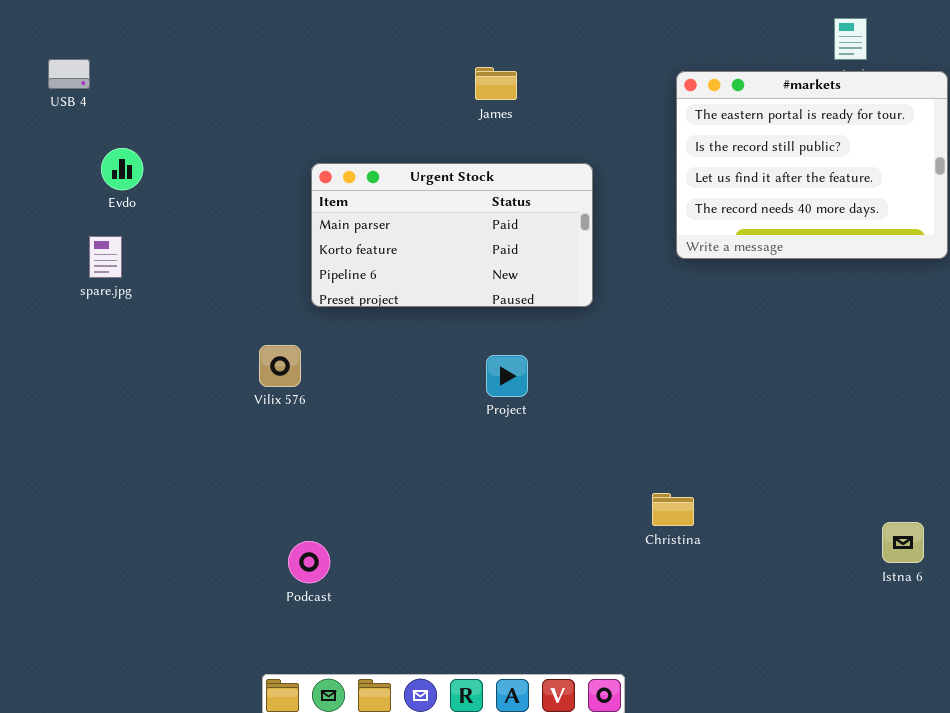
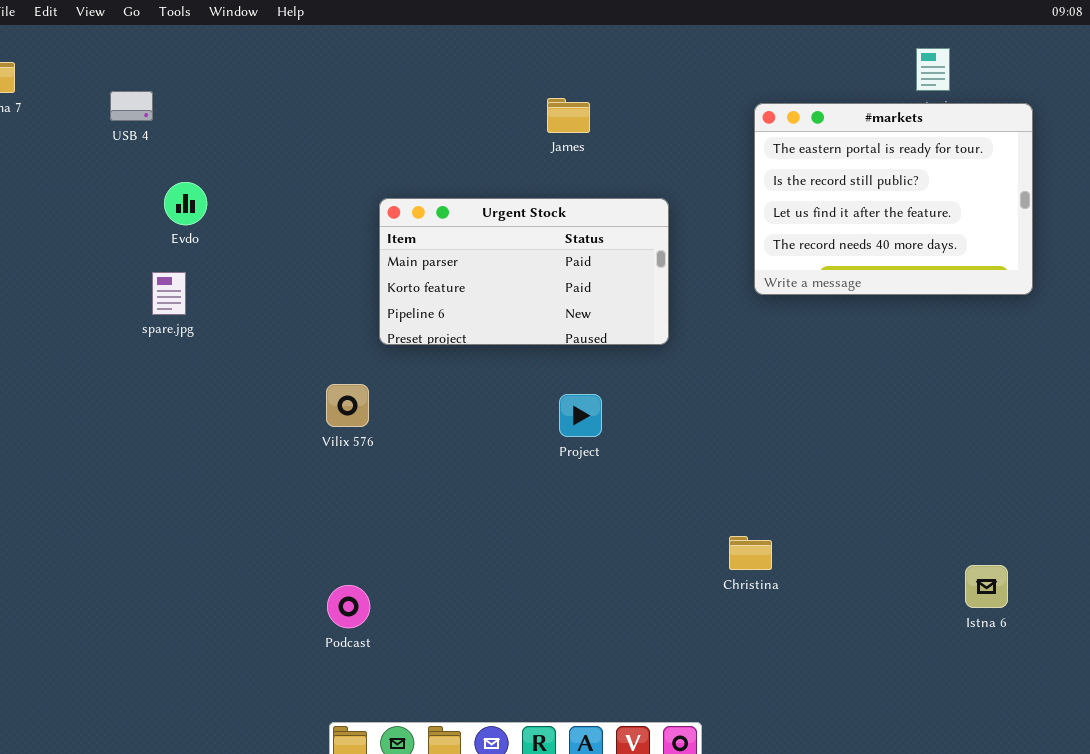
Podcast: [288,541,330,583] -> [327,585,370,628], moved

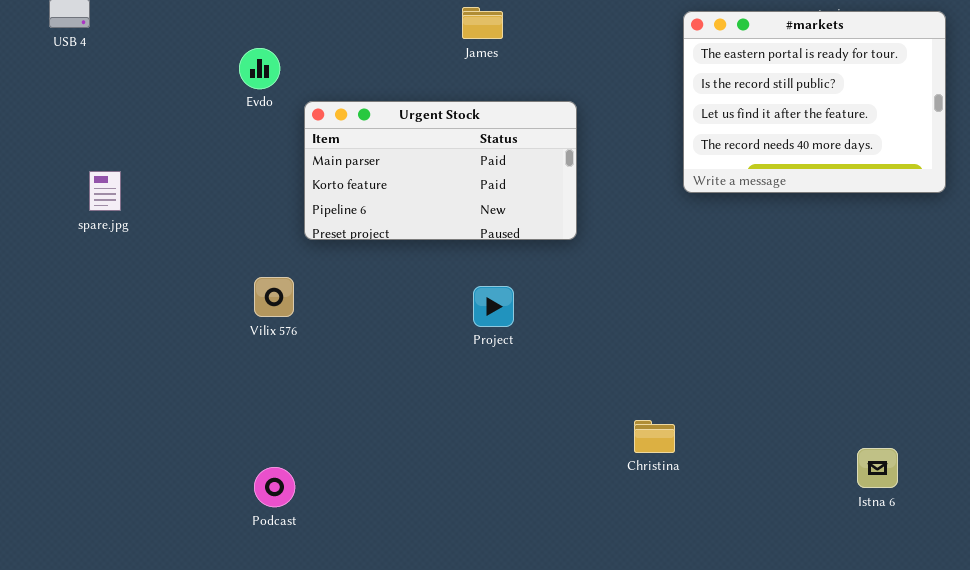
#markets: [754,103,1033,295] -> [683,11,946,193], moved
Evdo: [164,182,207,225] -> [239,48,280,89], moved

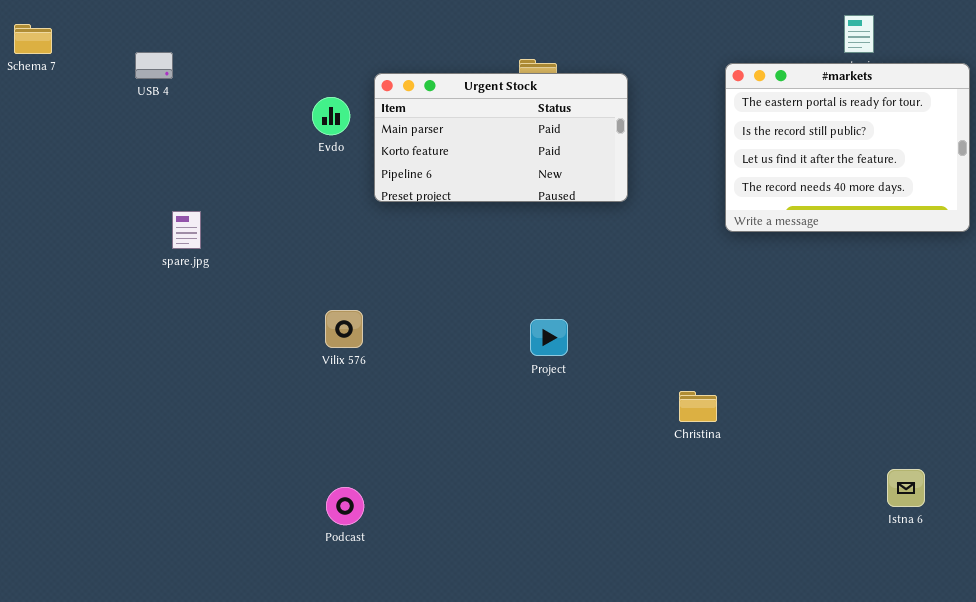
Urgent Stock: [304,101,577,240] -> [374,73,628,202], moved
Christina: [634,420,675,453] -> [679,391,717,422], moved

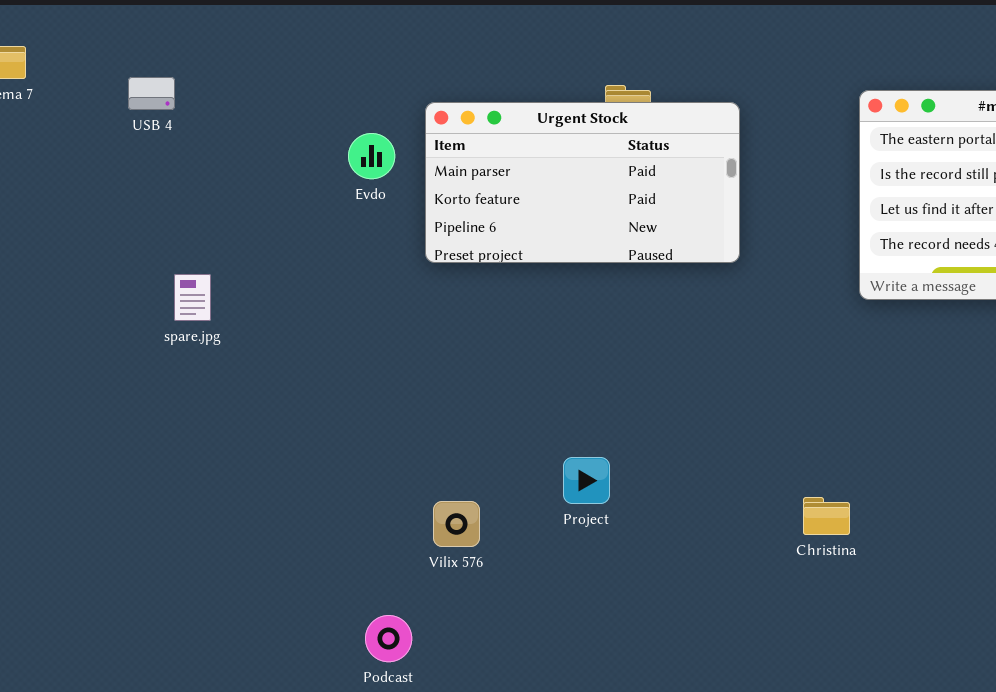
Vilix 576: [325,310,363,348] -> [433,501,480,547], moved
Project: [530,319,568,356] -> [563,457,610,504], moved

